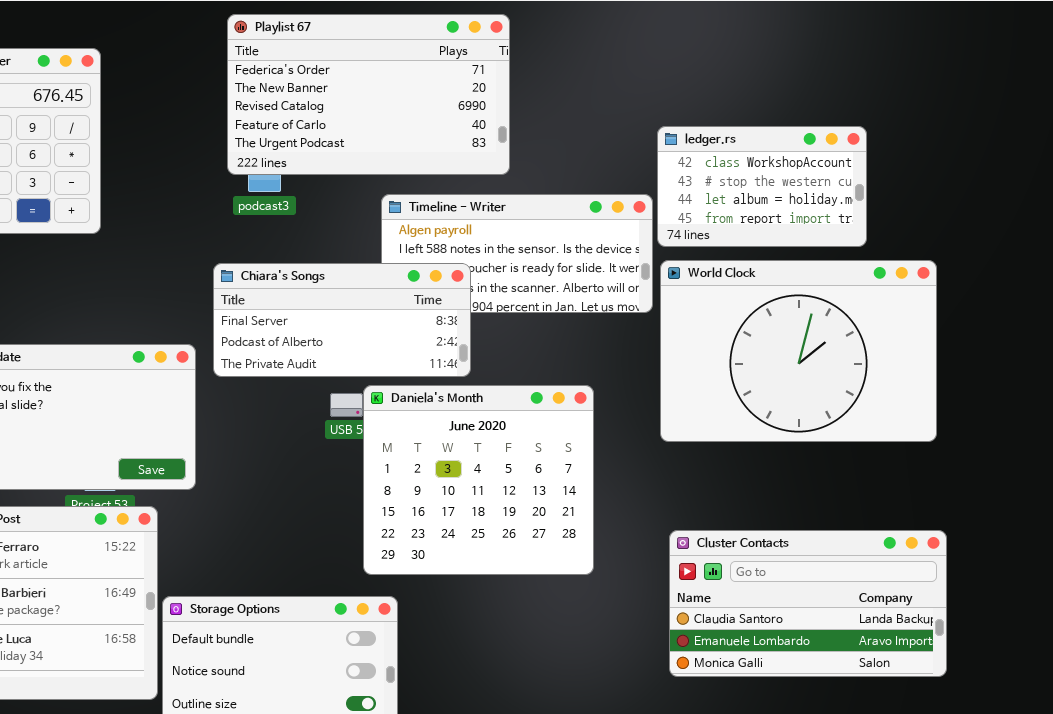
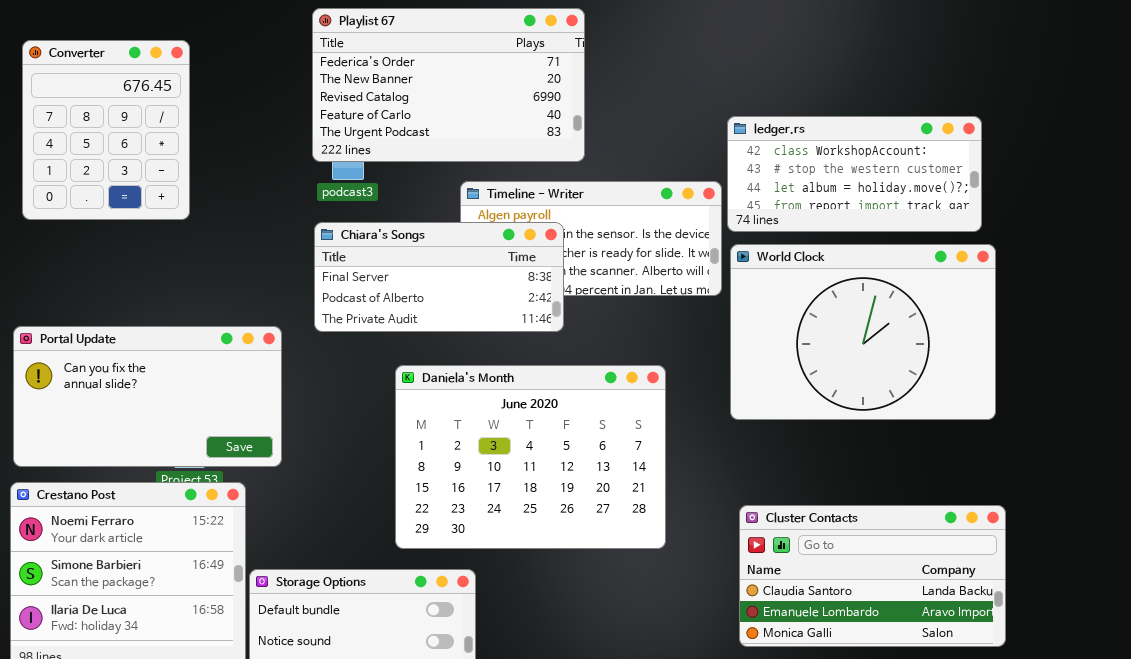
ledger.rs: [657,126,867,247] -> [727,116,982,232], resized
Chiara's Songs: [213,263,471,377] -> [314,222,564,332], moved
Daniela's Month: [363,385,594,575] -> [395,365,666,549], resized

